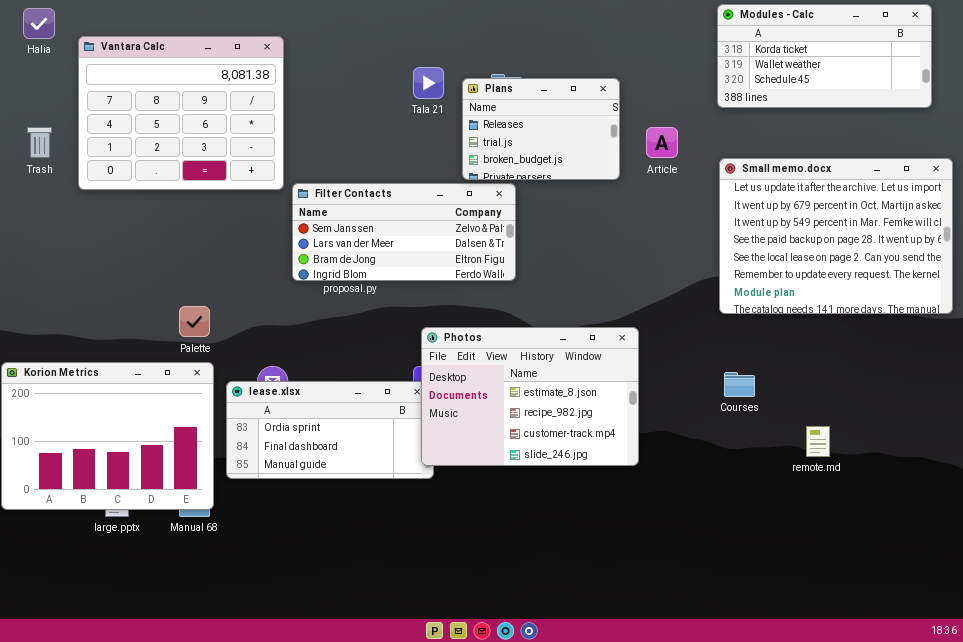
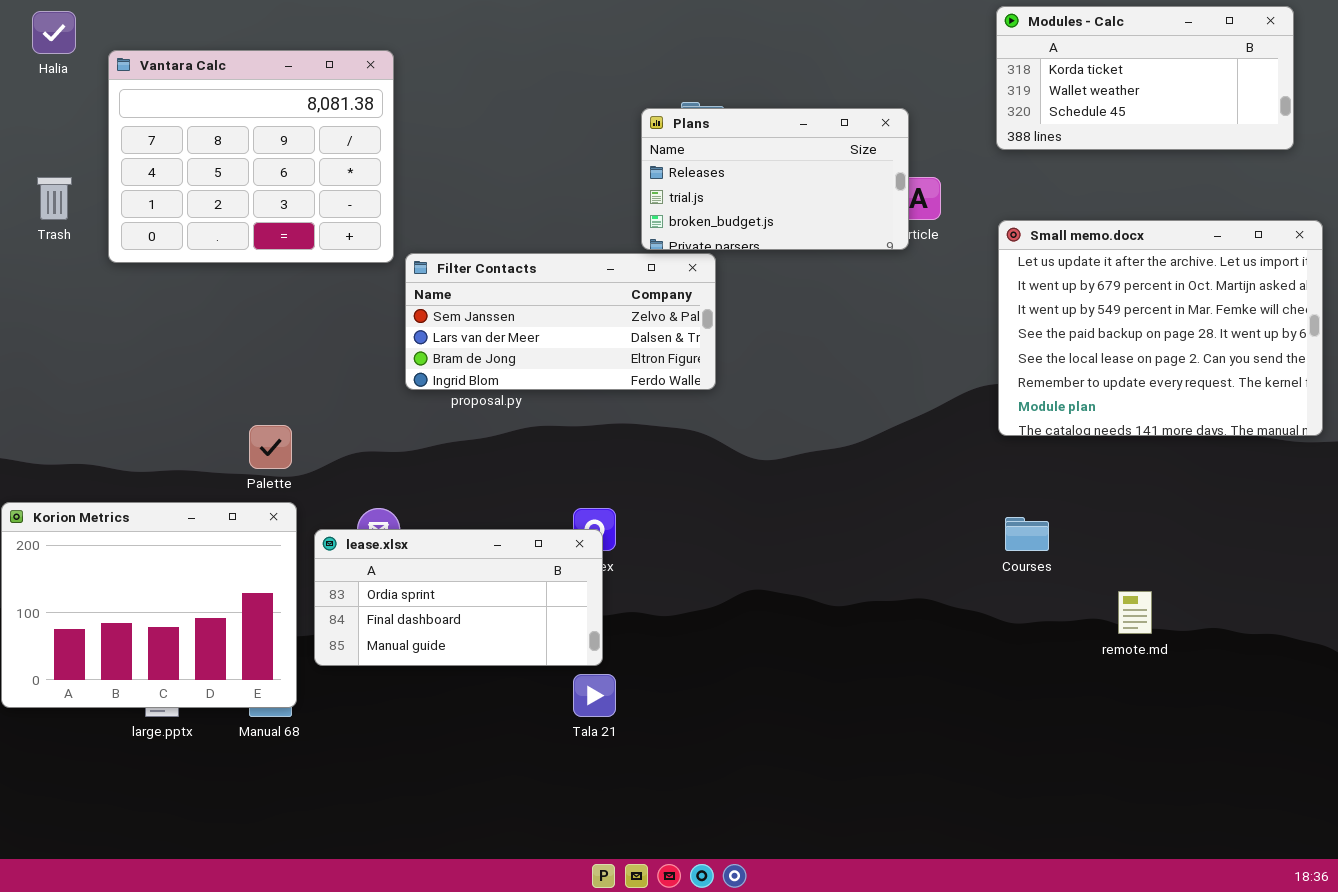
Tala 21: [413,67,444,99] -> [573,674,616,717], moved
Plans: [462,78,620,180] -> [641,108,909,250], resized
Photos: [421,327,639,466] -> none, closed

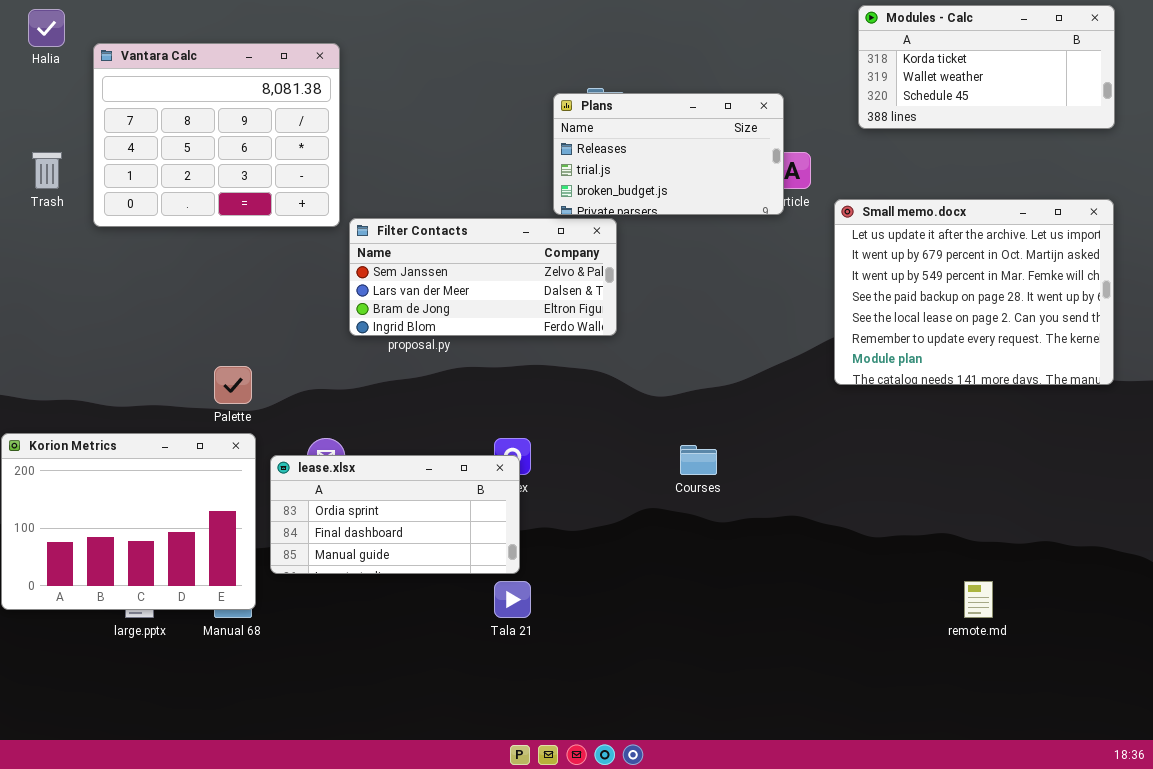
Small memo.docx: [998,220,1323,436] -> [834,199,1114,385], moved
Courses: [1005,517,1049,551] -> [680,445,717,475], moved
remote.md: [1118,591,1152,634] -> [964,581,993,618], moved

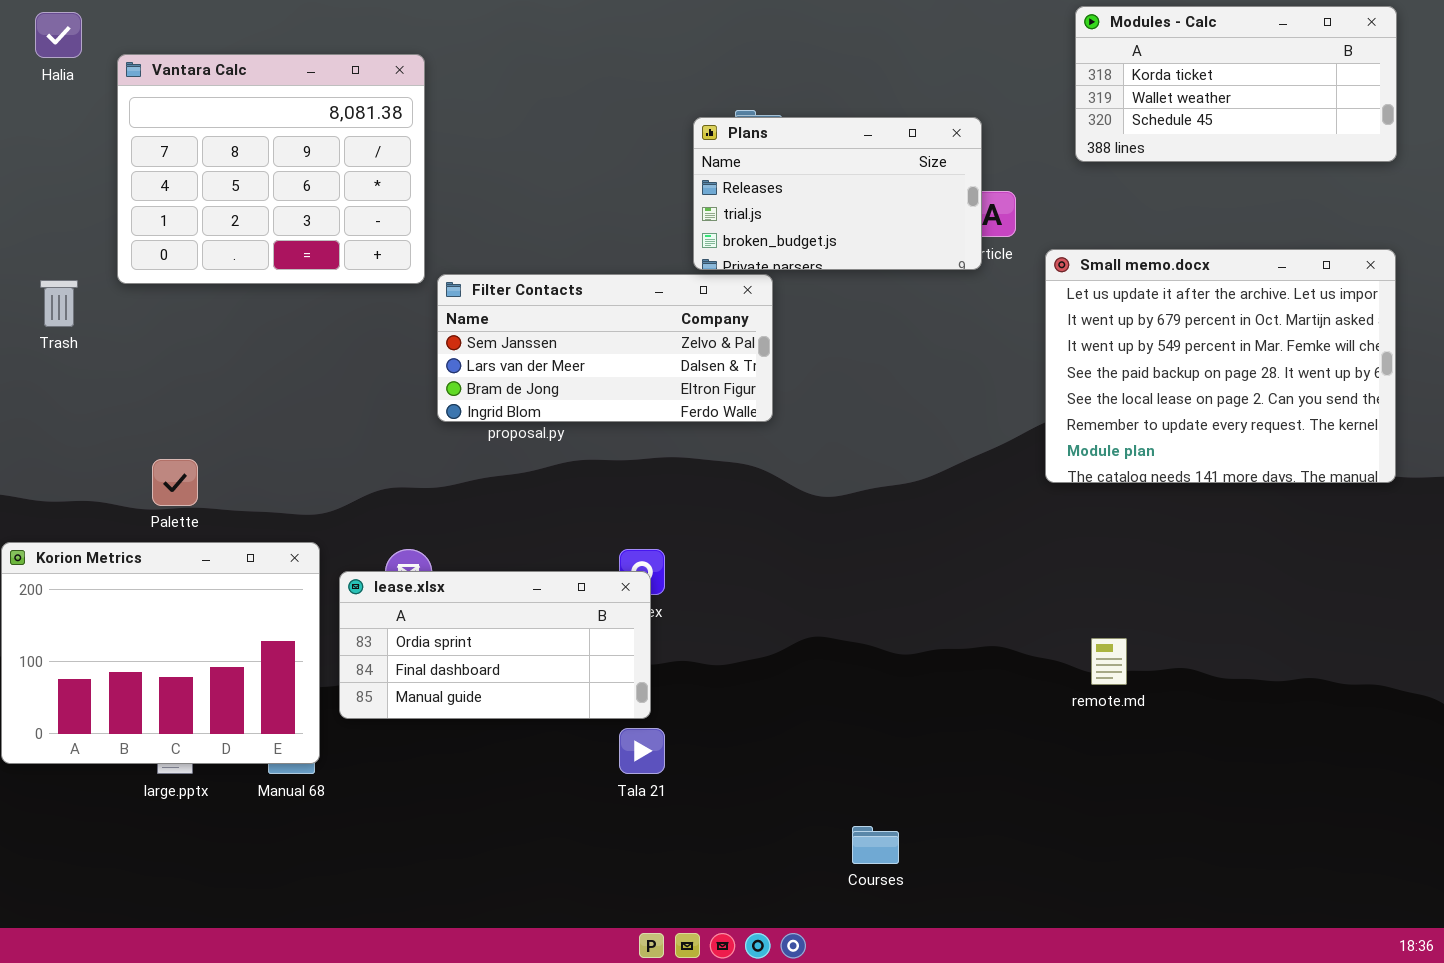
Trash: [32,152,62,189] -> [40,280,78,327], moved
Palette: [214,366,252,404] -> [152,459,198,506], moved
Courses: [680,445,717,475] -> [852,826,899,864], moved
remote.md: [964,581,993,618] -> [1091,638,1127,685], moved

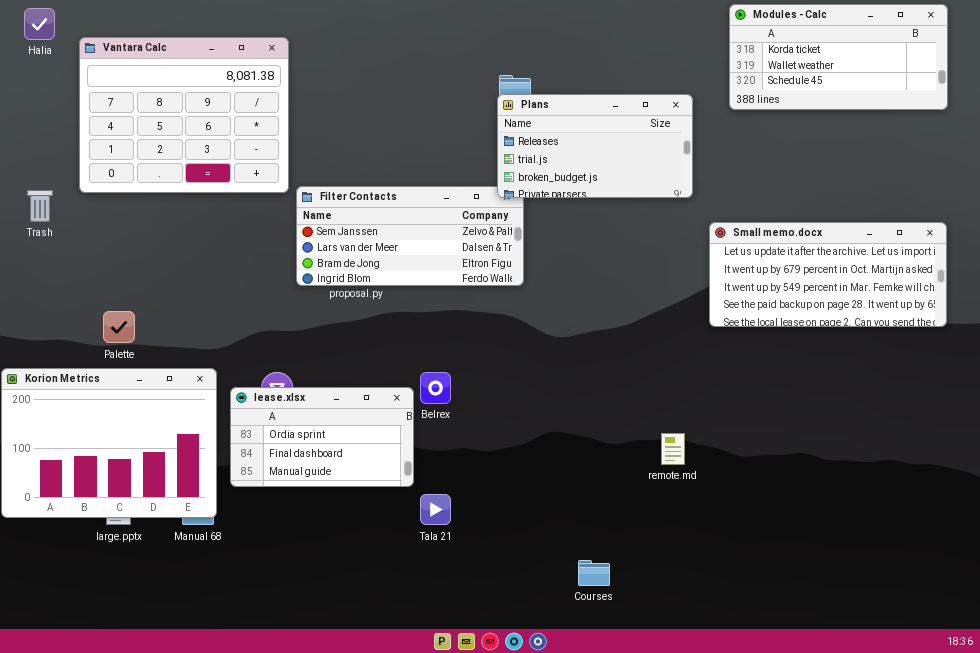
Plans: [693,117,982,270] -> [497,94,693,198], moved
Small memo.docx: [1045,249,1396,483] -> [709,222,947,327], resized
lease.xlsx: [339,571,651,719] -> [230,387,414,487], resized
remote.md: [1091,638,1127,685] -> [661,433,685,465], moved

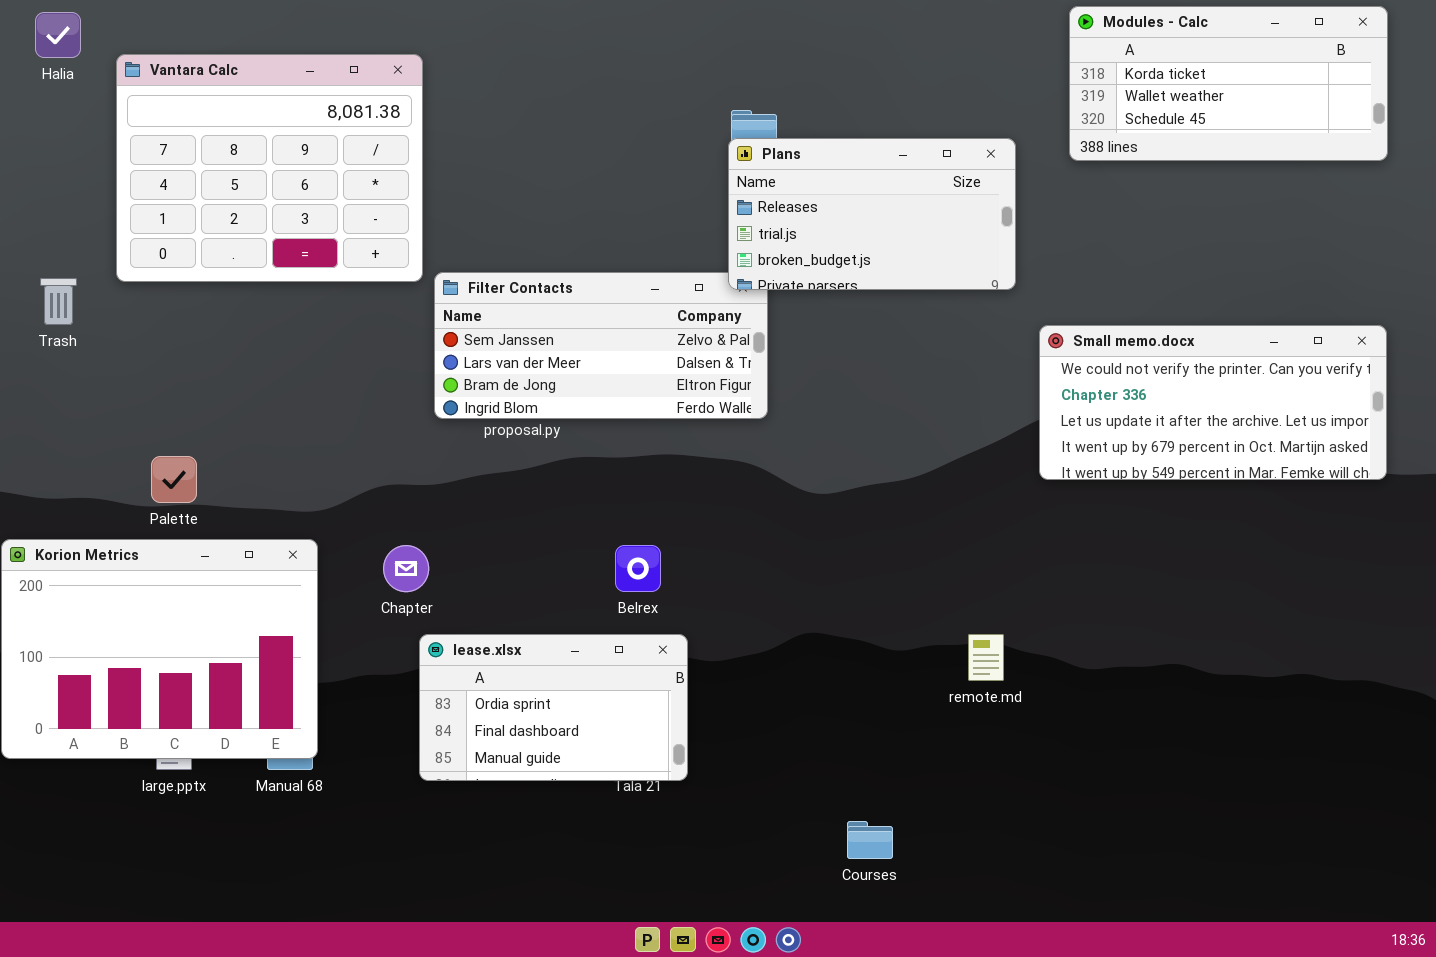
Small memo.docx: [709,222,947,327] -> [1039,325,1387,480], scrolled up 2 rows
lease.xlsx: [230,387,414,487] -> [419,634,688,781], moved

